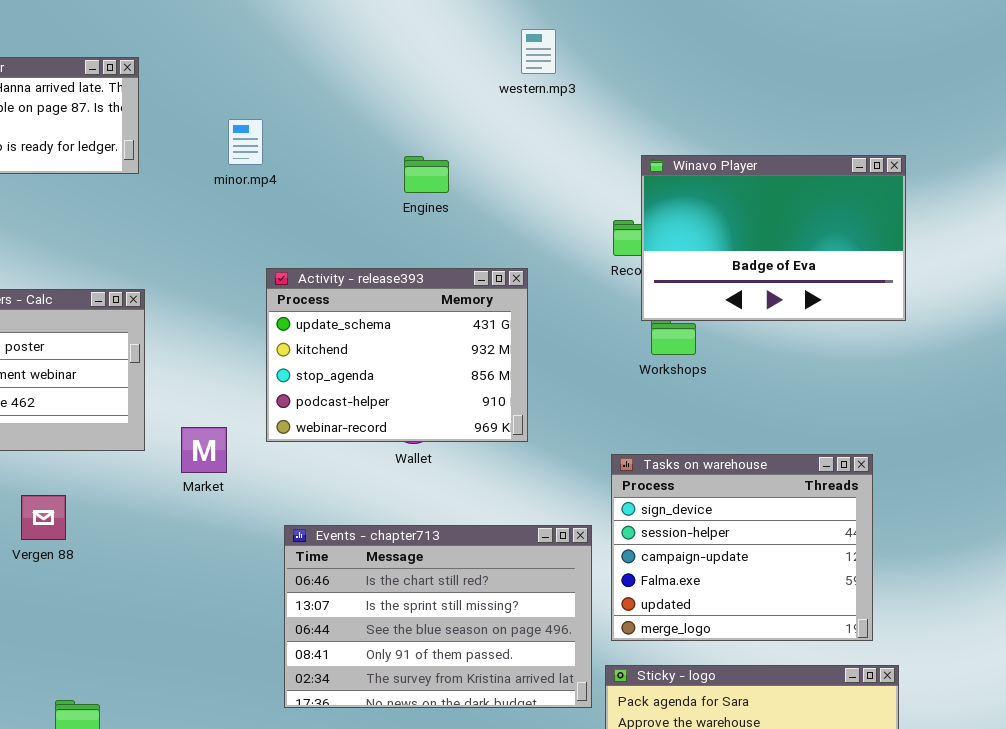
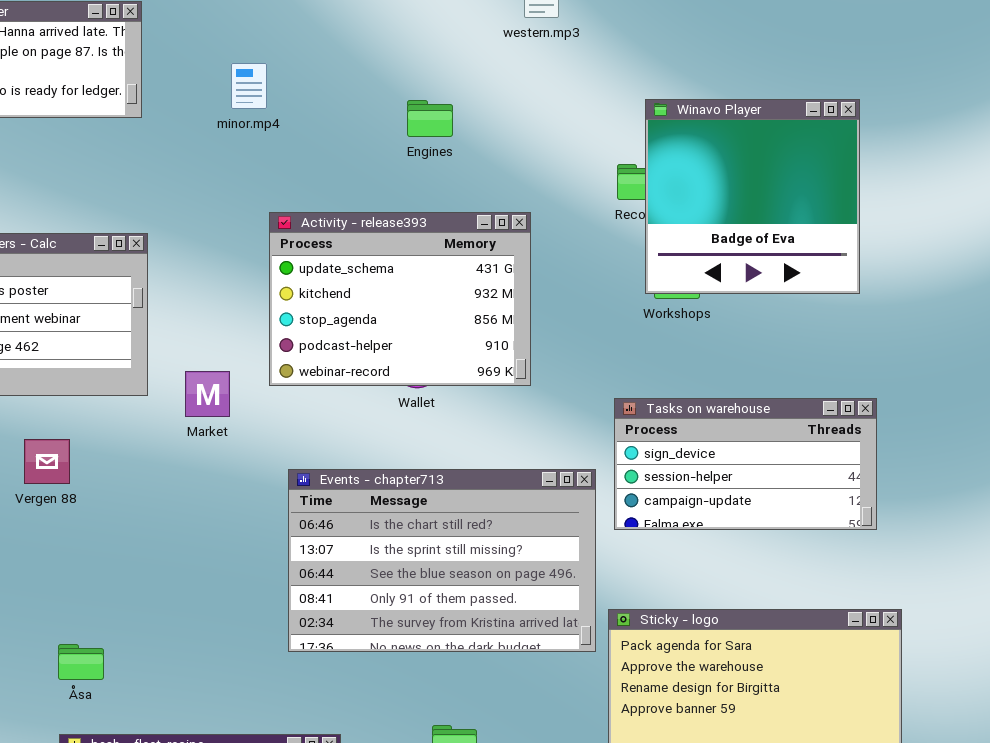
Winavo Player: [641,155,906,321] -> [645,99,860,294], resized
Tasks on warehouse: [611,454,873,641] -> [614,398,877,530], resized

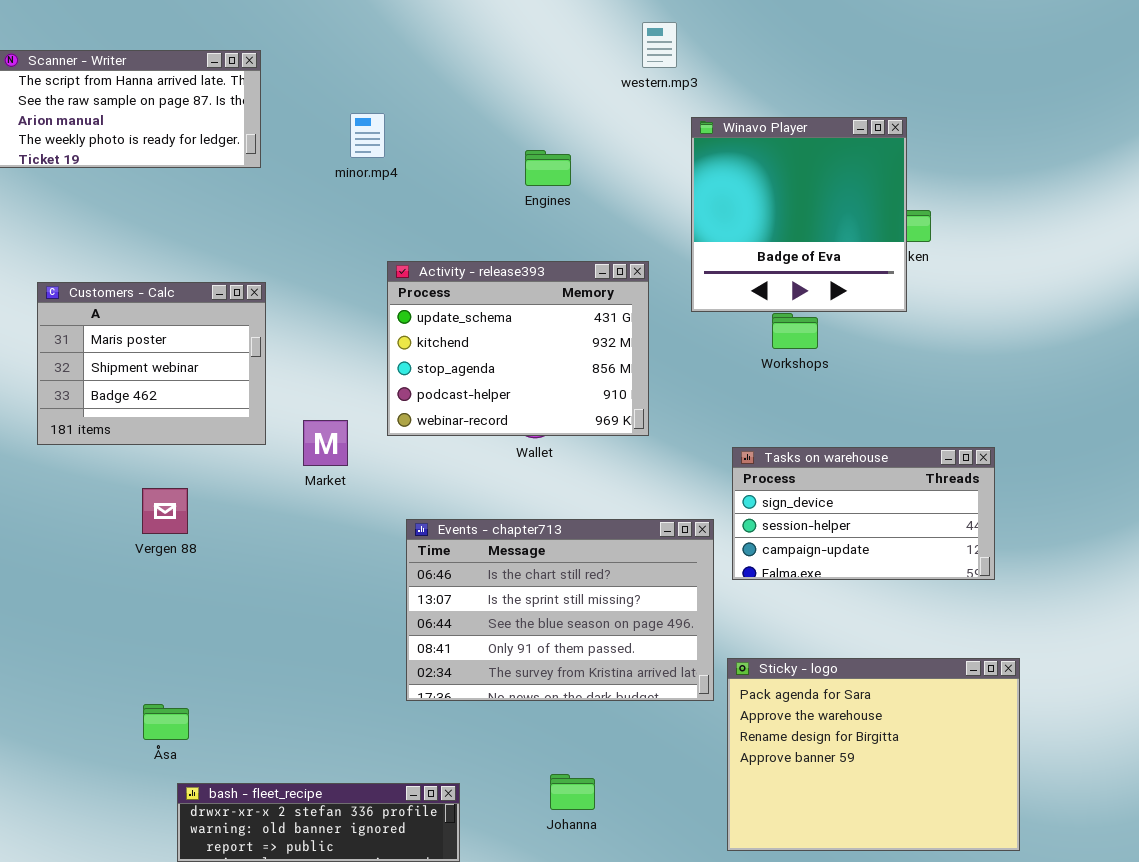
Winavo Player: [645,99,860,294] -> [691,117,907,312], moved
Åsa: [58,644,104,680] -> [143,704,189,740], moved

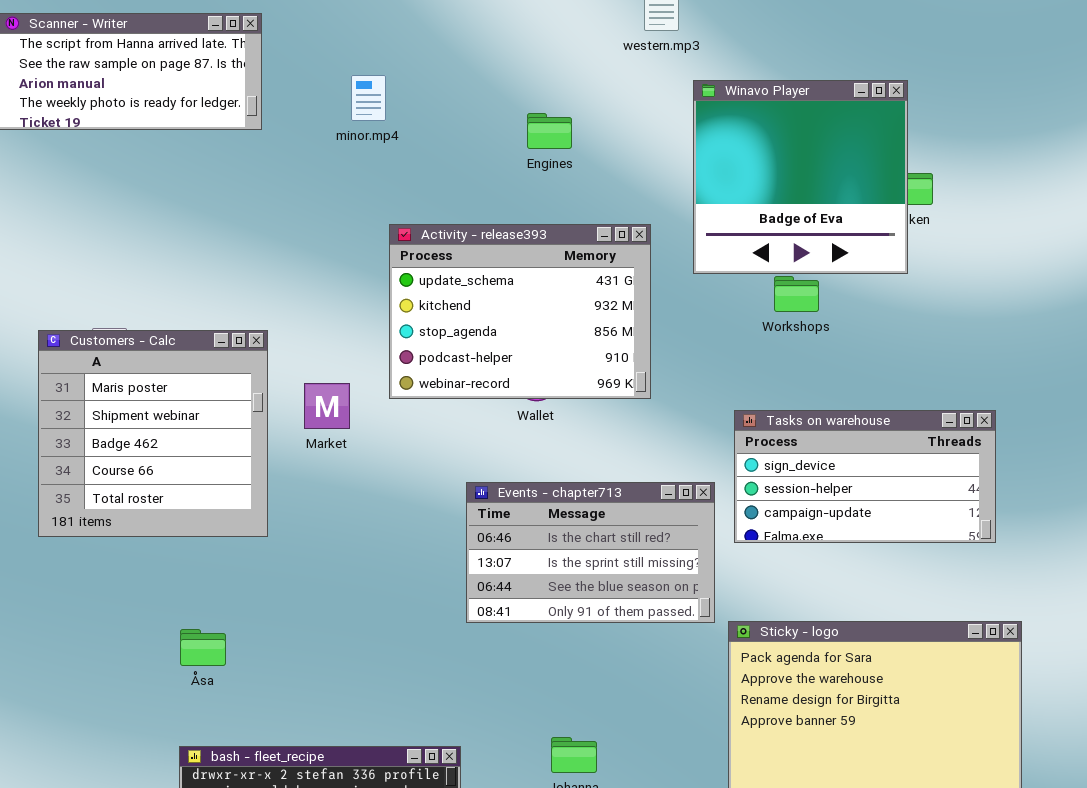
Customers - Calc: [37,282,266,445] -> [38,330,268,537], moved, resized
Events - chapter713: [406,519,714,701] -> [466,482,715,623], resized
Åsa: [143,704,189,740] -> [180,629,226,666], moved

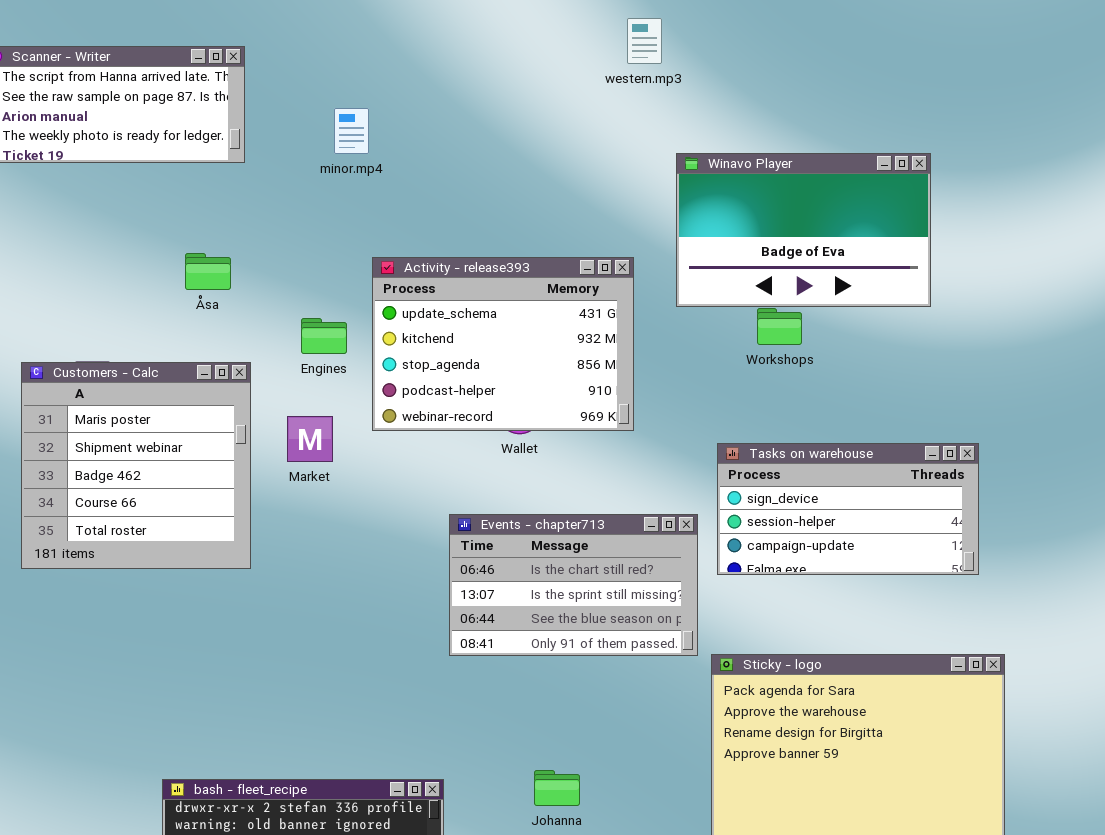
Winavo Player: [693,80,908,274] -> [676,153,931,307], resized
Engines: [527,113,572,149] -> [301,318,347,354], moved
Åsa: [180,629,226,666] -> [185,253,231,290], moved

